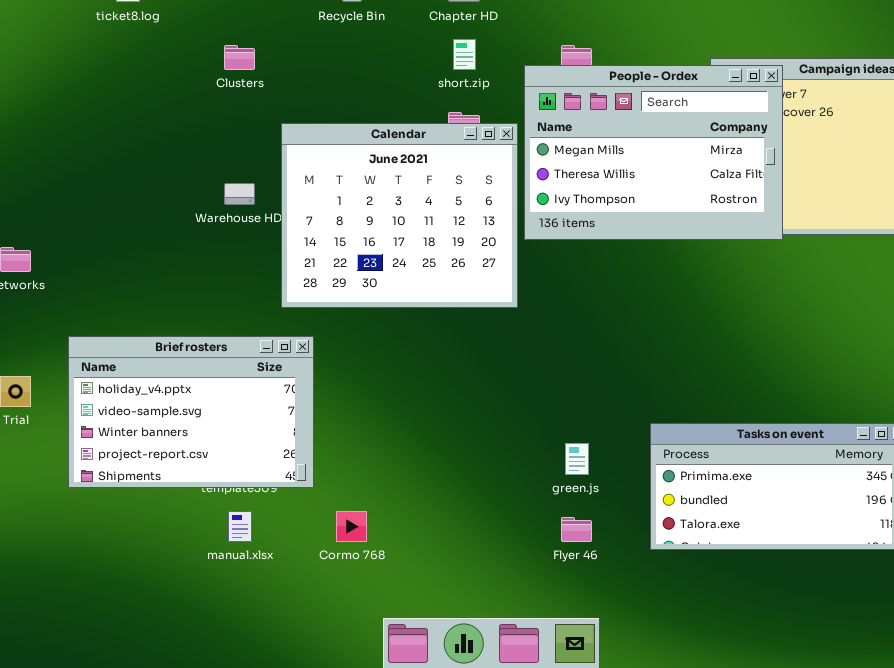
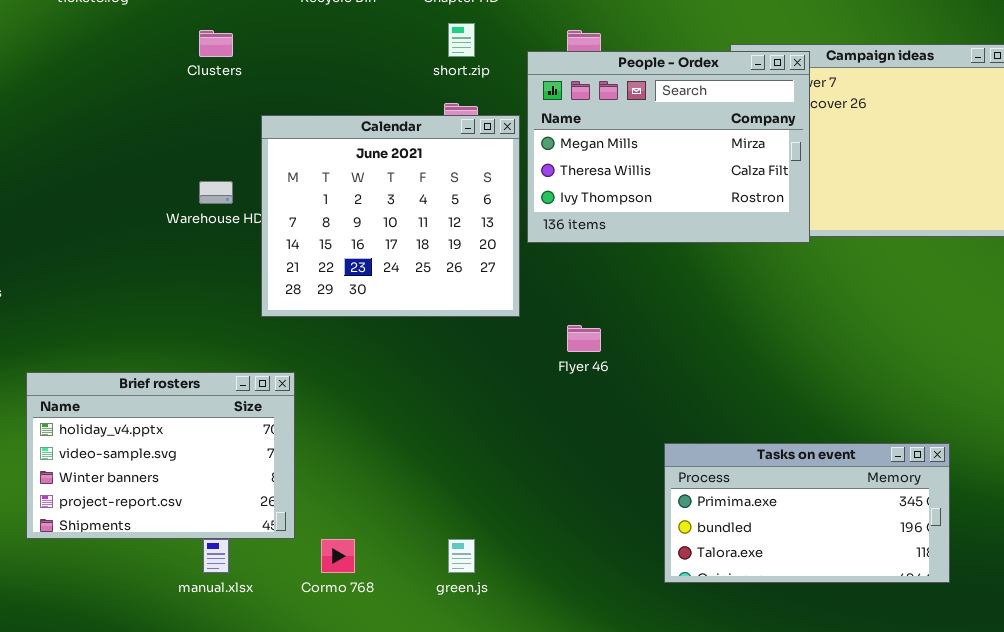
Brief rosters: [68,336,314,488] -> [26,372,295,539], moved
green.js: [565,443,589,475] -> [448,539,475,573], moved
Flyer 46: [561,517,592,542] -> [567,325,601,352], moved

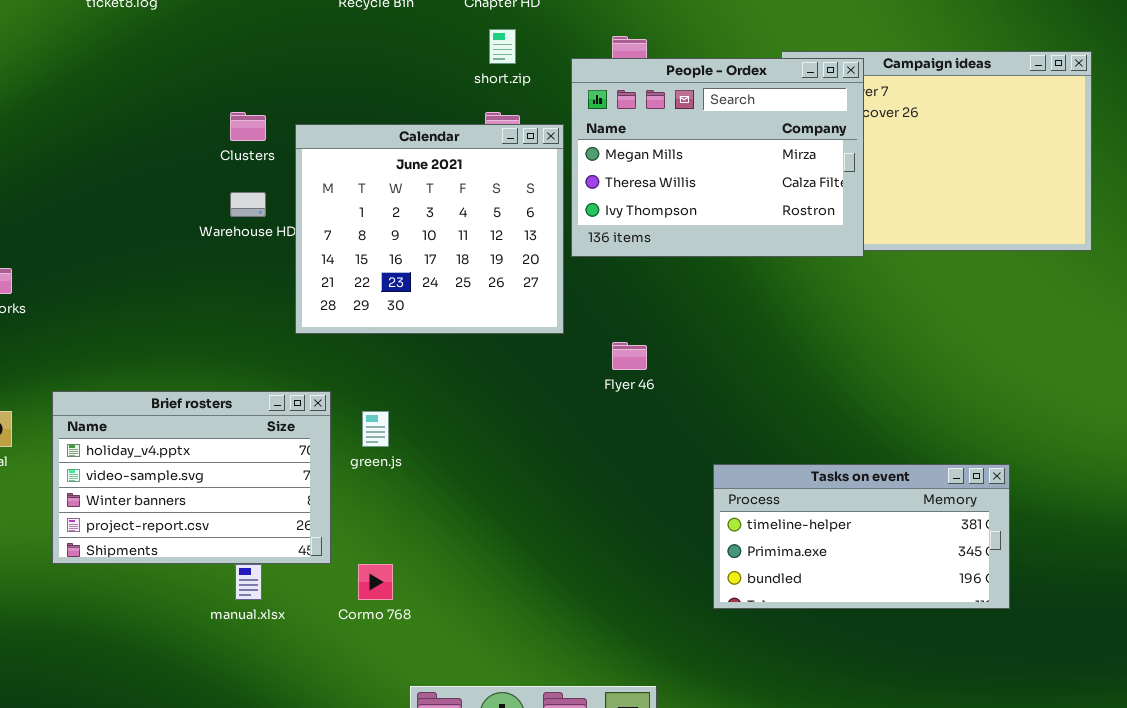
Clusters: [199,30,233,57] -> [230,112,266,141], moved
Tasks on event: [664,443,950,583] -> [713,464,1010,609], scrolled up 1 row
green.js: [448,539,475,573] -> [362,411,389,447], moved

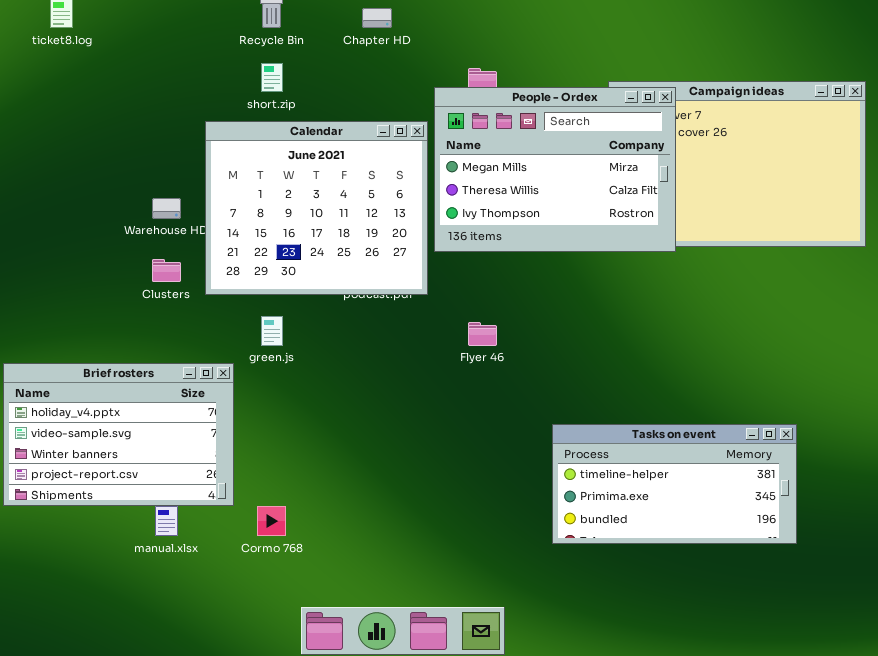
short.zip: [489,29,516,64] -> [261,63,283,92], moved
Clusters: [230,112,266,141] -> [152,259,181,282], moved
Calendar: [295,124,564,334] -> [205,121,428,295], moved
green.js: [362,411,389,447] -> [261,316,283,346], moved

